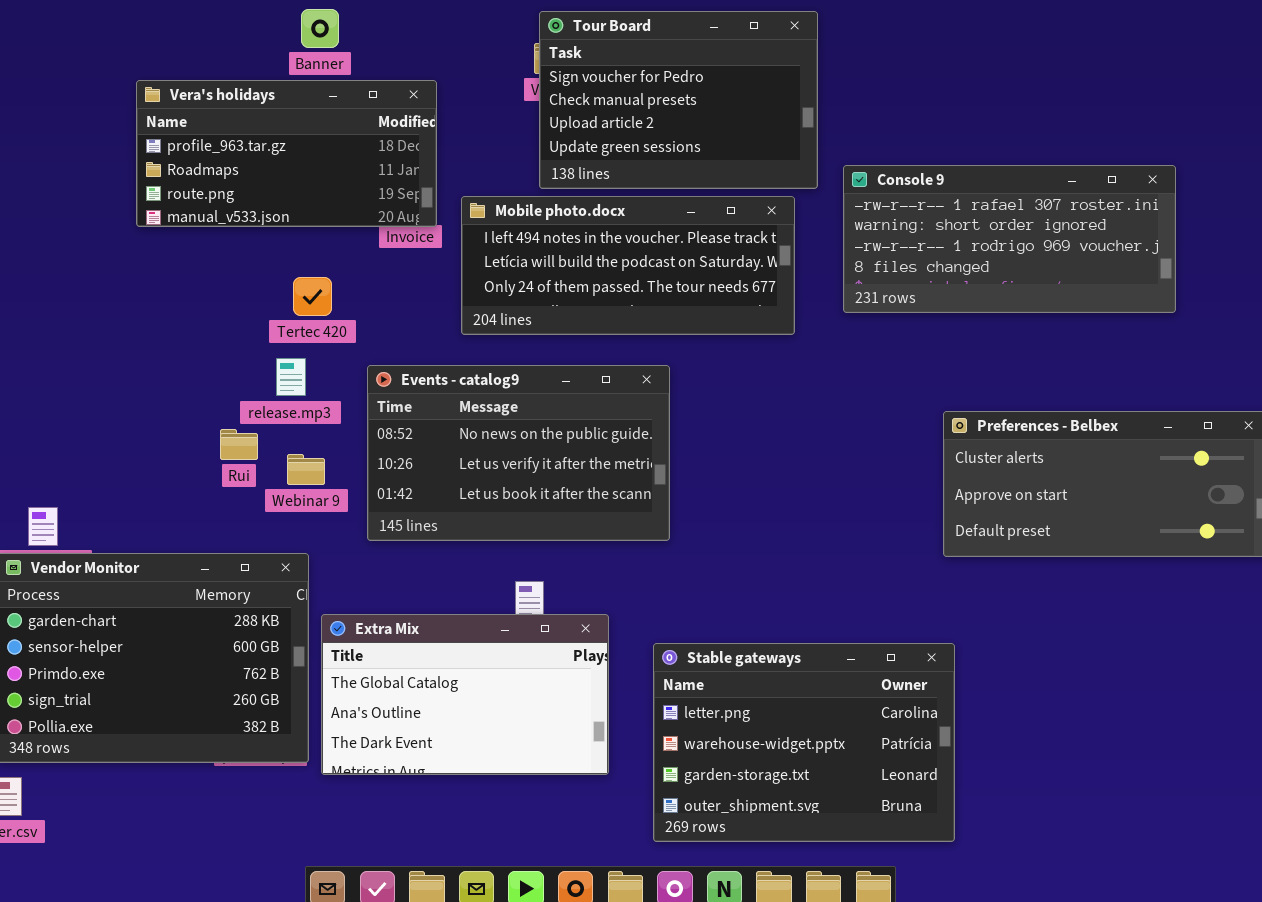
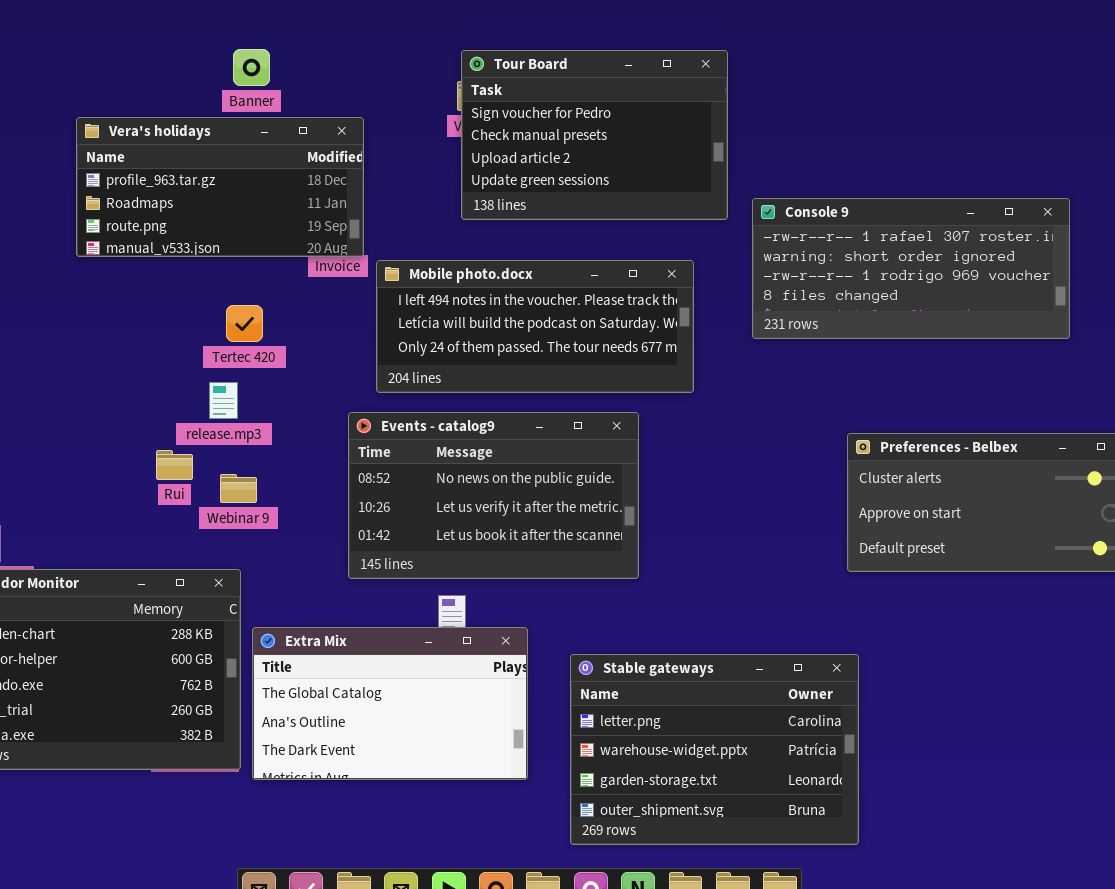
Mobile photo.docx: [461,196,795,335] -> [376,260,694,393], moved
Events - catalog9: [367,365,670,541] -> [348,412,639,579], moved

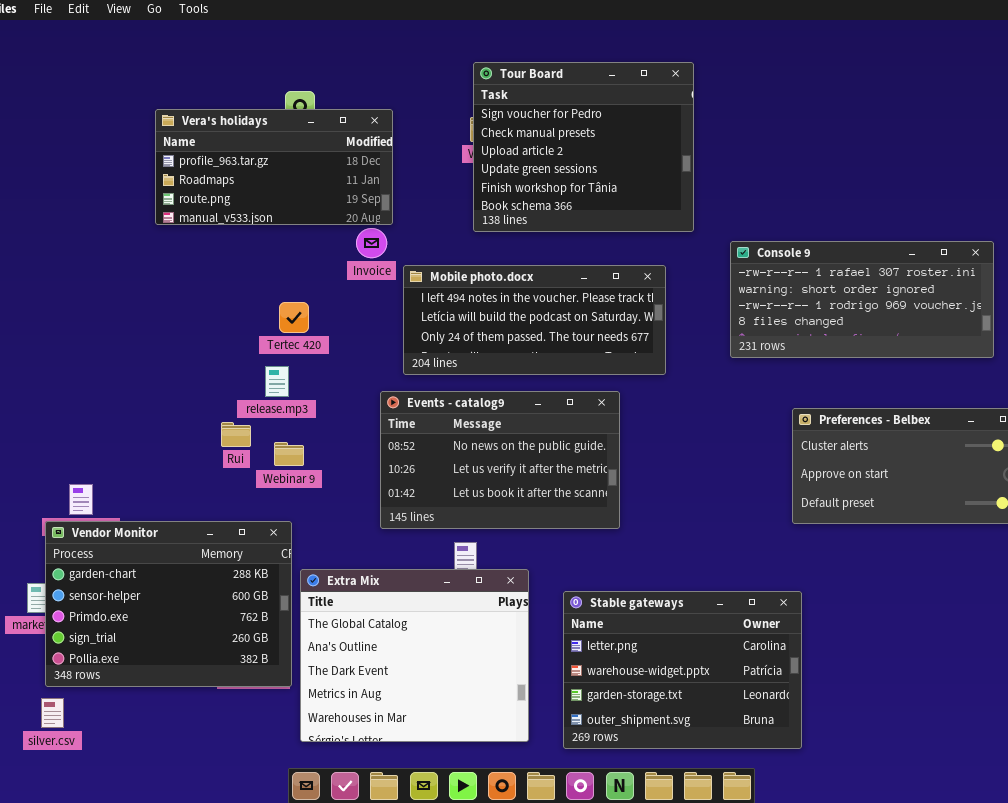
Tour Board: [461,50,728,220] -> [473,62,694,232], resized
Vera's holidays: [76,117,364,257] -> [155,109,393,225], moved
Console 9: [752,198,1070,339] -> [730,241,994,358], moved
Extra Mix: [252,627,528,780] -> [300,569,529,742], resized

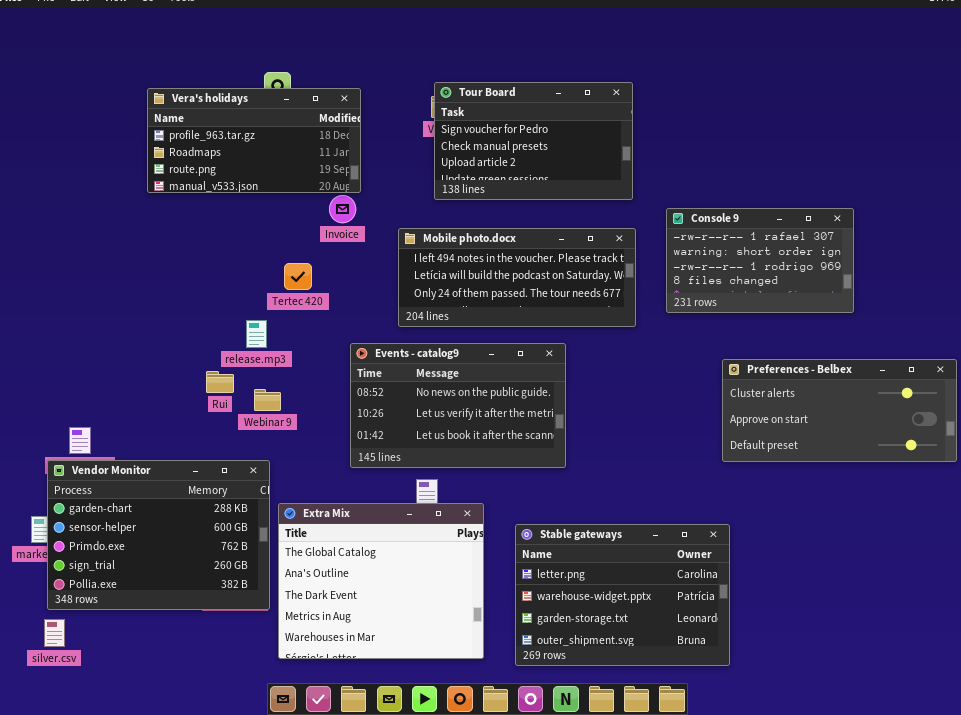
Tour Board: [473,62,694,232] -> [434,82,633,200], resized
Console 9: [730,241,994,358] -> [666,208,854,313], resized
Mobile photo.docx: [403,265,666,375] -> [398,228,636,327], moved
Tertec 420: [279,302,309,333] -> [284,263,312,290], moved

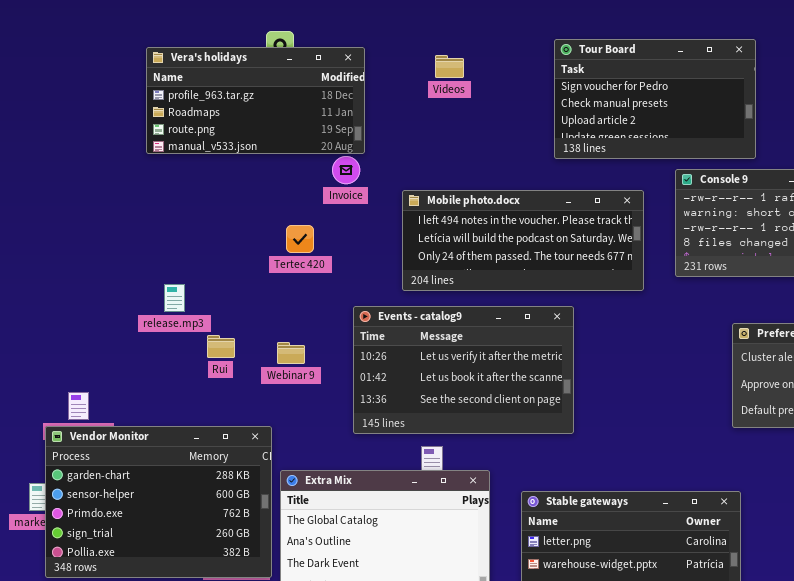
Tour Board: [434,82,633,200] -> [554,39,756,159], moved
release.mp3: [246,320,267,348] -> [164,284,185,312], moved
Events - catalog9: [350,343,566,468] -> [353,306,574,434], scrolled down 1 row
Webinar 9: [254,389,281,411] -> [277,342,305,364], moved

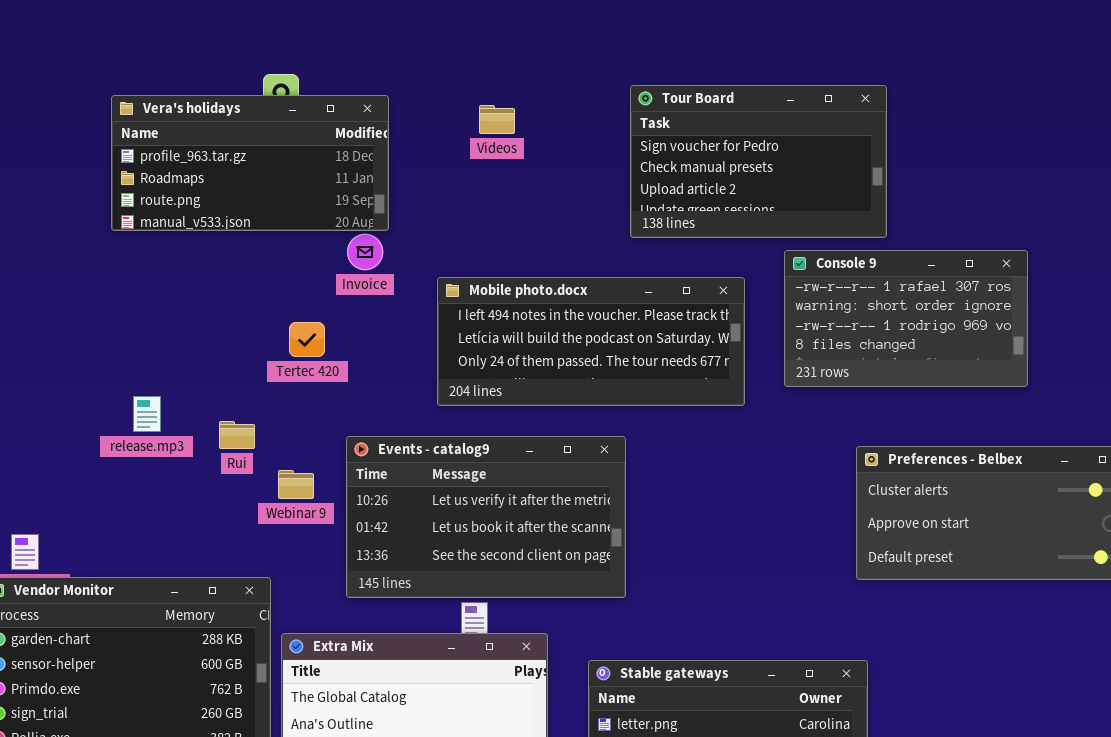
Events - catalog9: [353,306,574,434] -> [346,436,626,598], moved
Rui: [207,335,235,358] -> [219,421,255,449], moved

